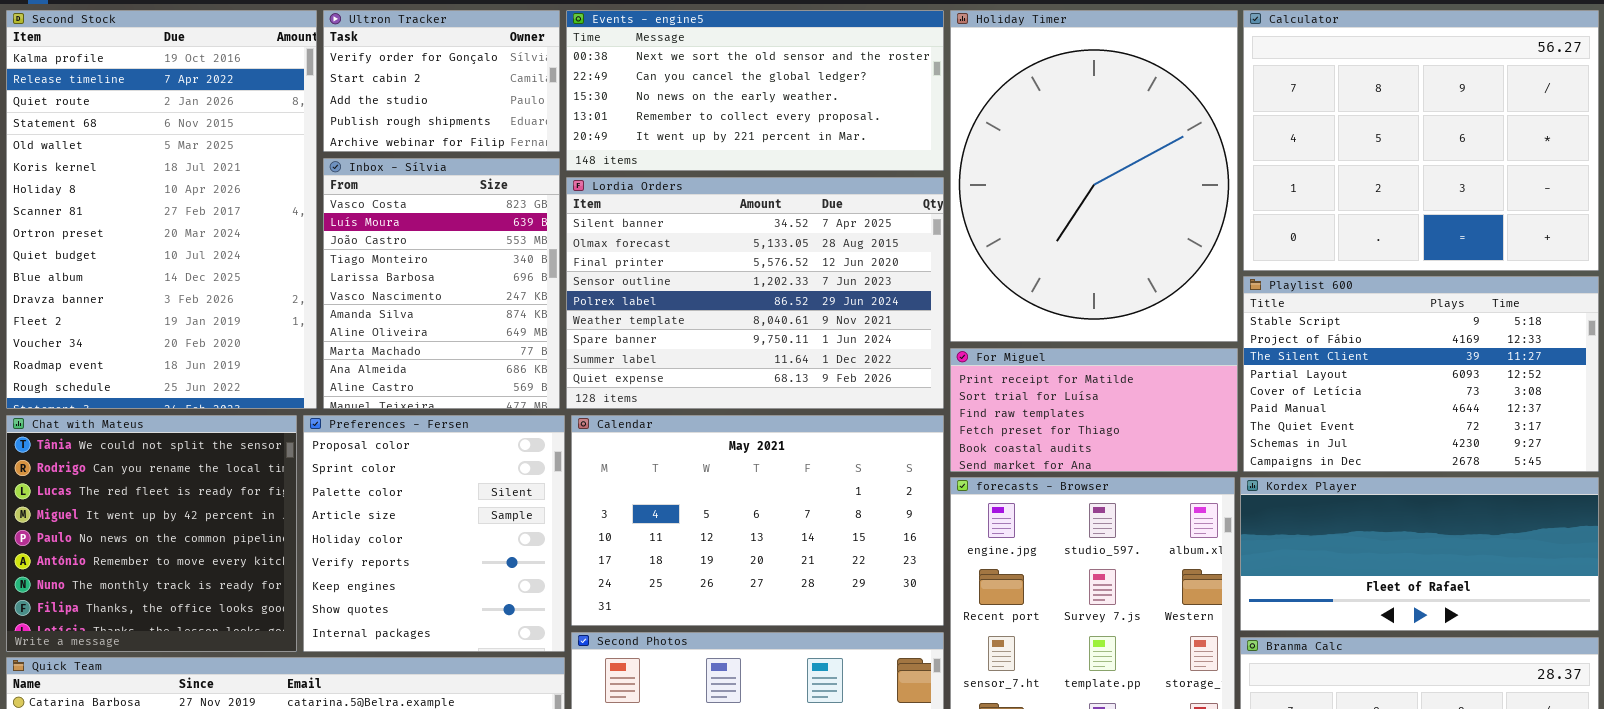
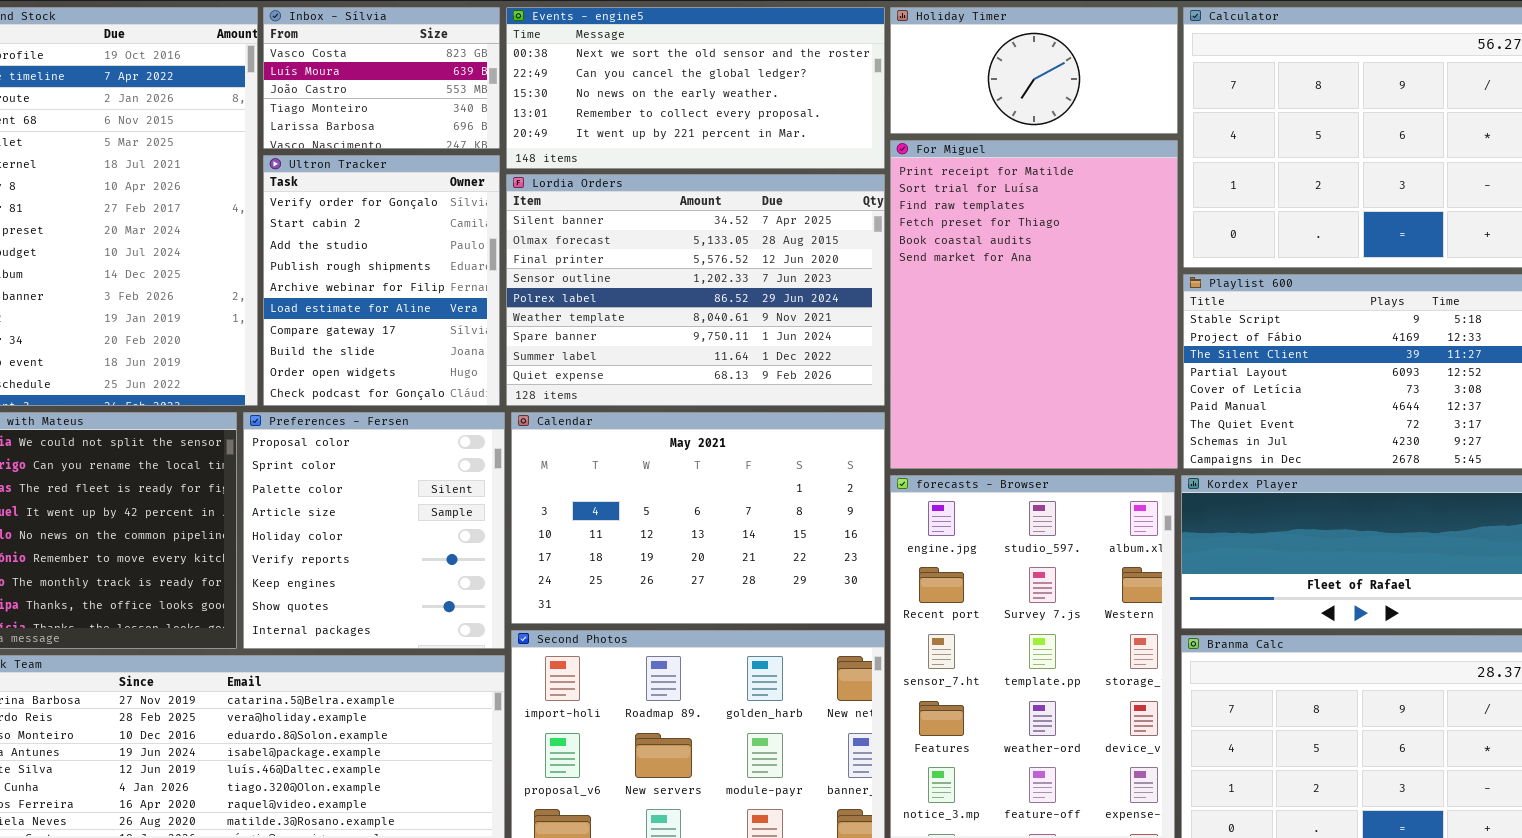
Ultron Tracker: [323,10,560,152] -> [263,155,500,406], moved, resized
Holiday Timer: [950,10,1238,342] -> [890,7,1178,134], resized
Inbox - Sílvia: [323,158,560,409] -> [263,7,500,149], moved, resized
For Miguel: [950,348,1238,472] -> [890,140,1178,469], resized

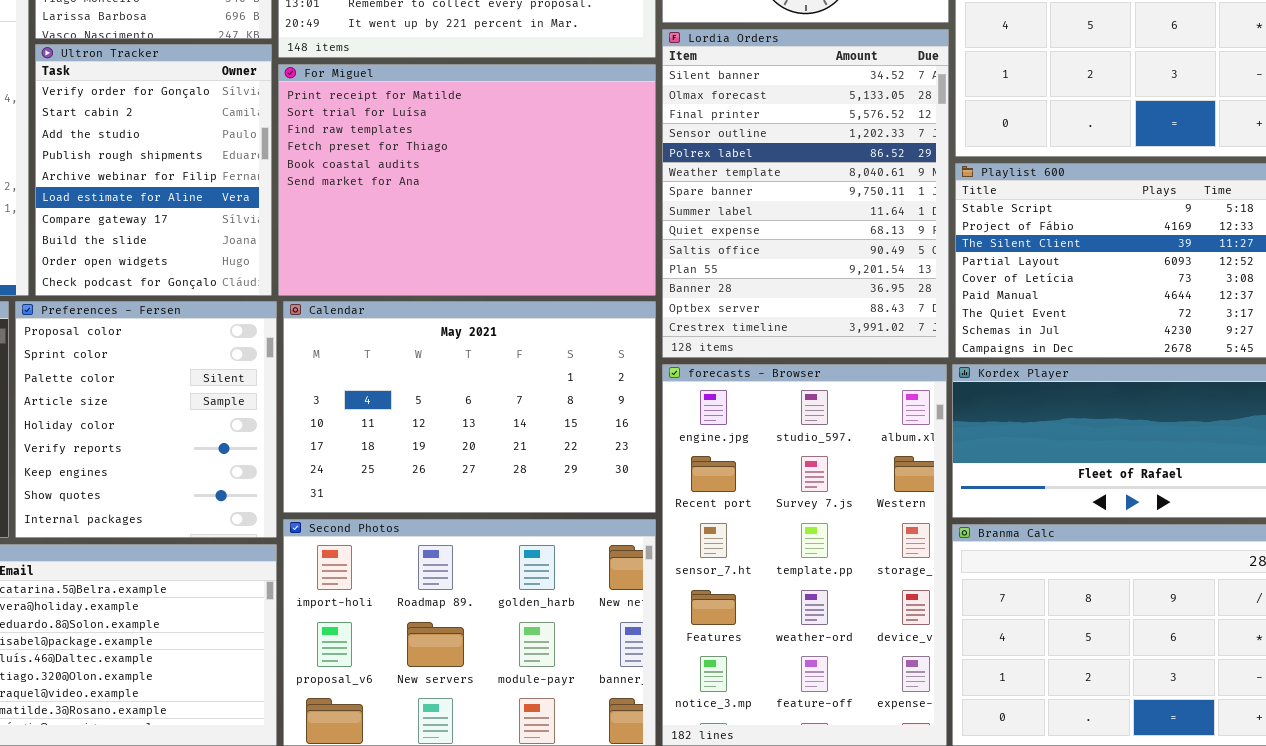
For Miguel: [890,140,1178,469] -> [278,64,656,296], moved, resized
Lordia Orders: [506,174,885,406] -> [662,29,949,358], moved, resized

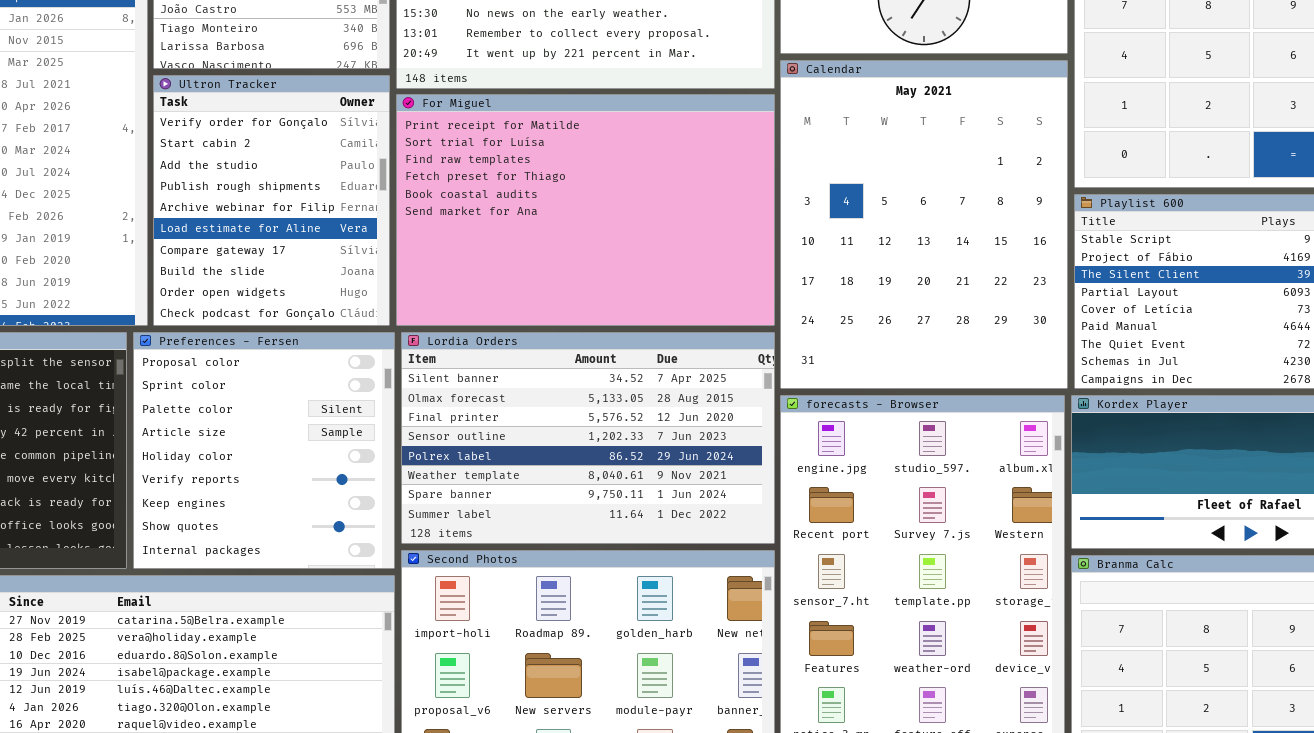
Lordia Orders: [662,29,949,358] -> [401,332,775,544], moved, resized
Calendar: [283,301,656,513] -> [780,60,1068,389], moved, resized

